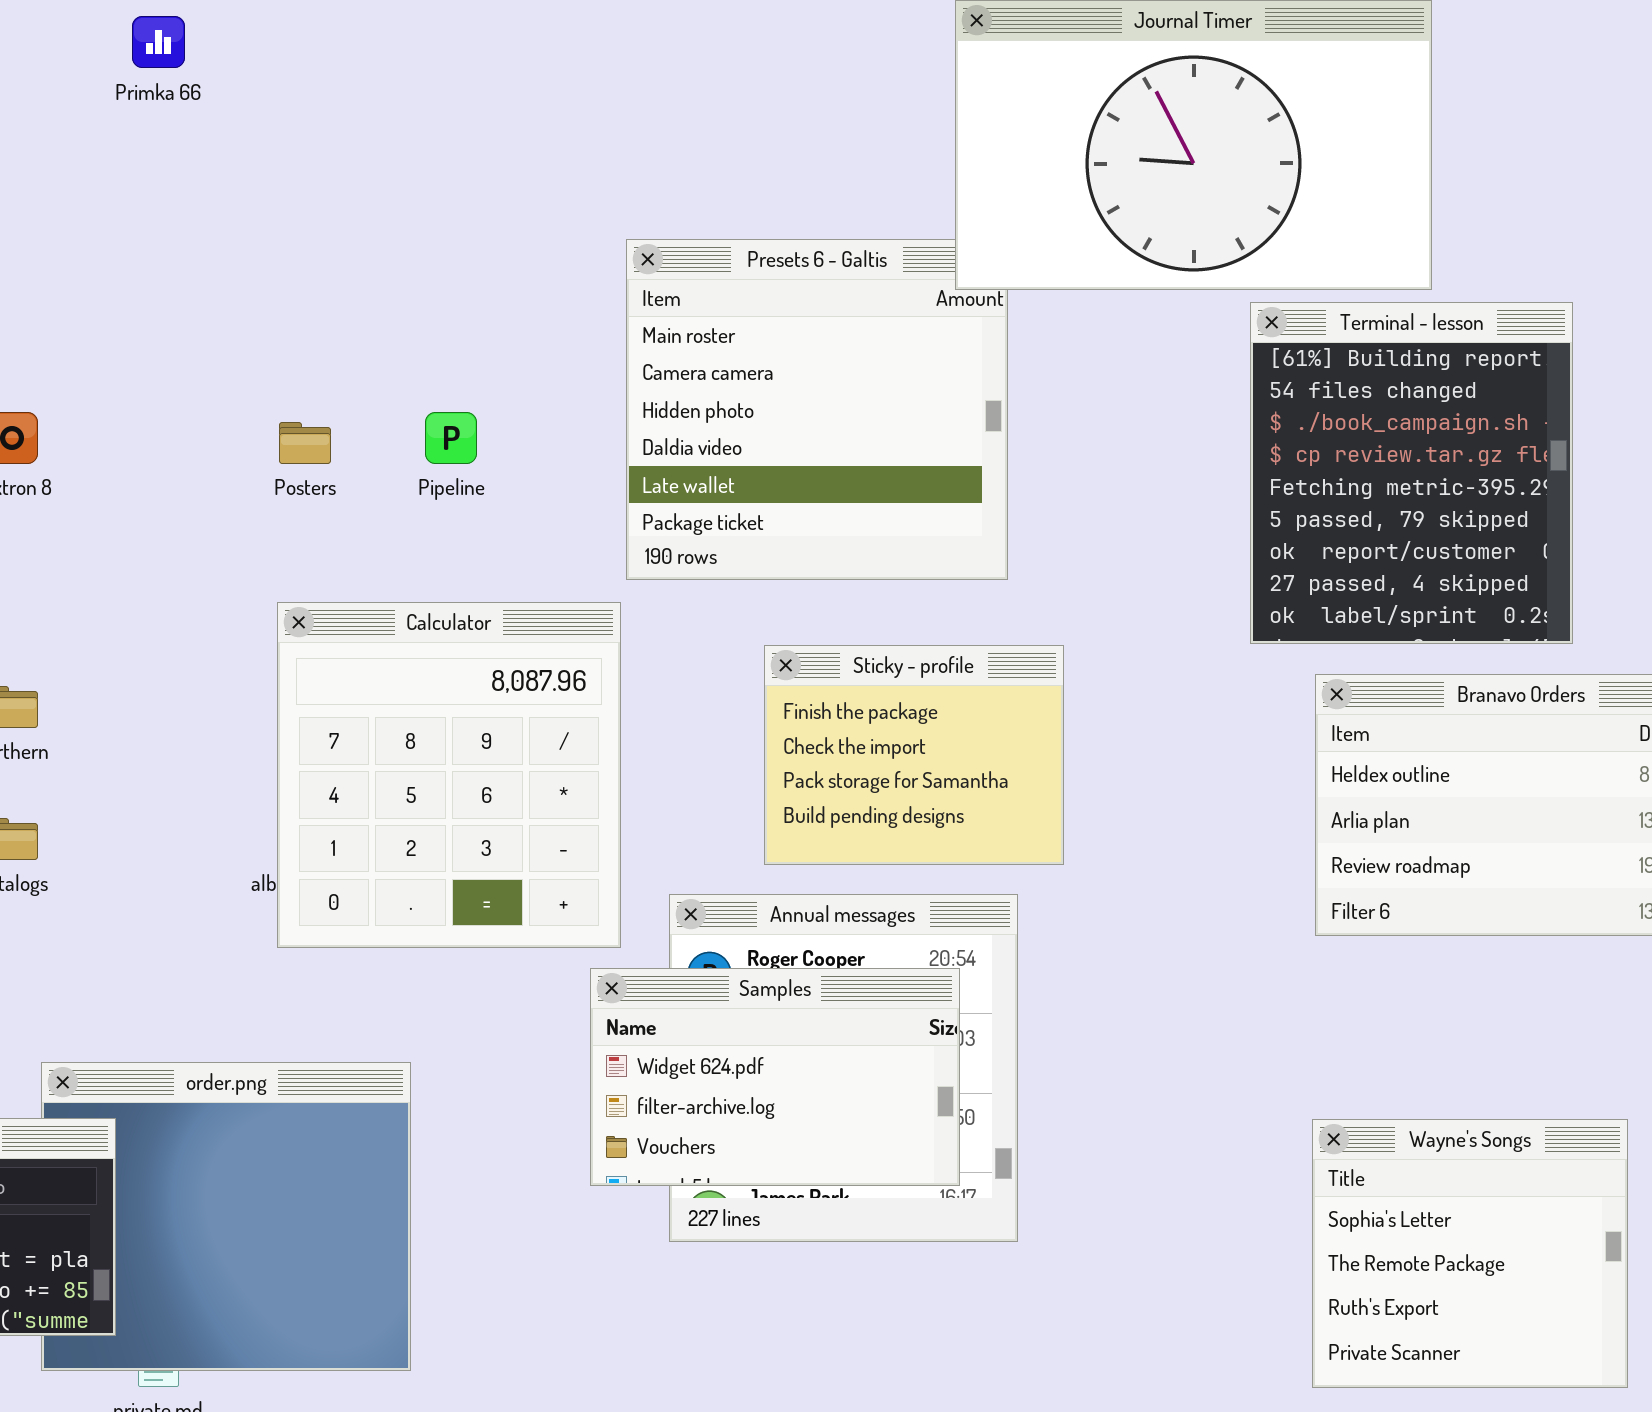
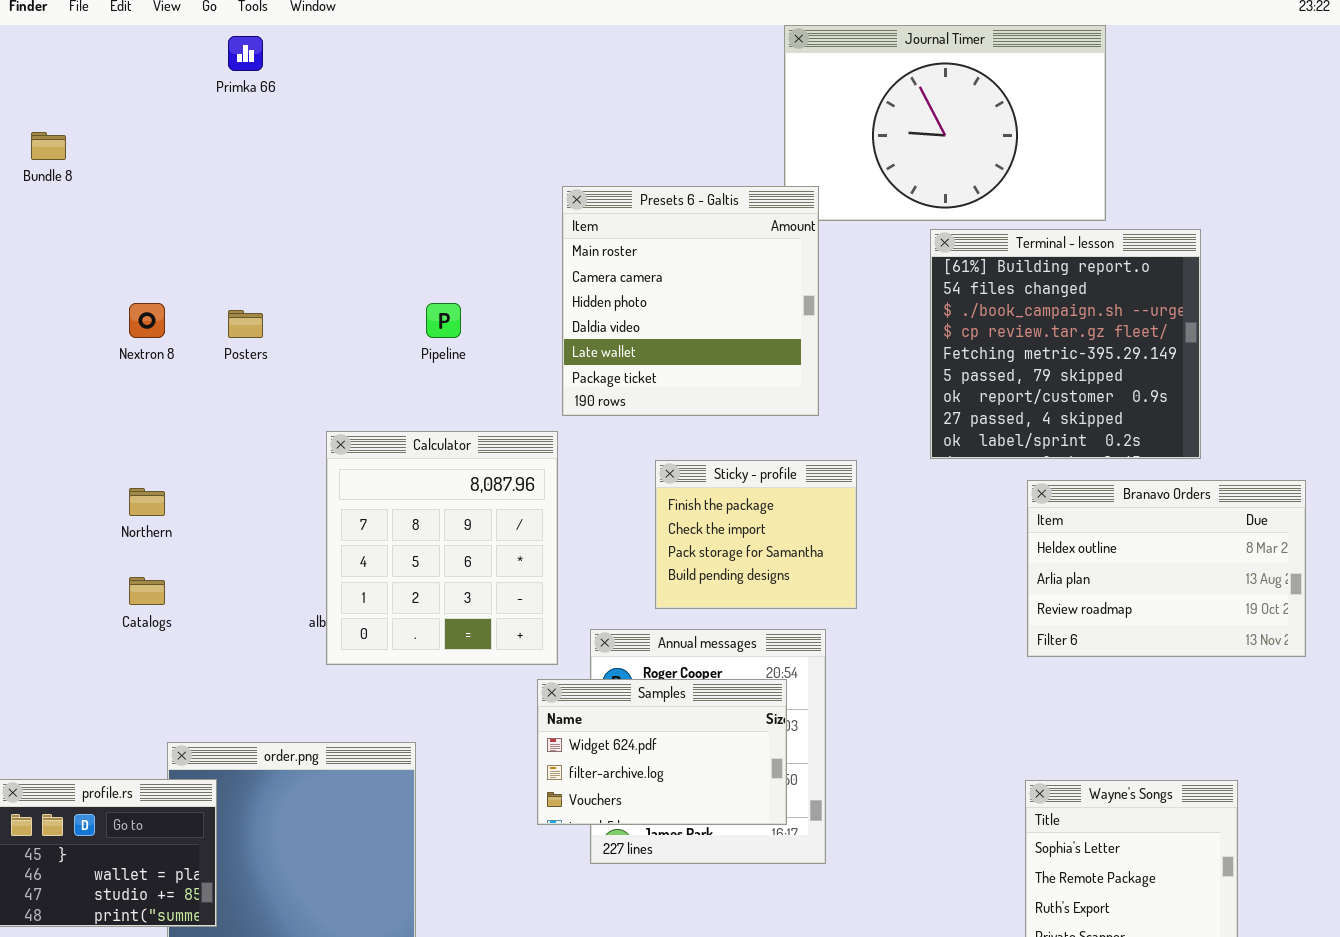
Presets 6 - Galtis: [626,239,1008,580] -> [562,186,819,416], raised
Terminal - lesson: [1250,302,1573,644] -> [930,229,1201,459], resized
Posters: [279,422,331,464] -> [228,310,263,338], moved

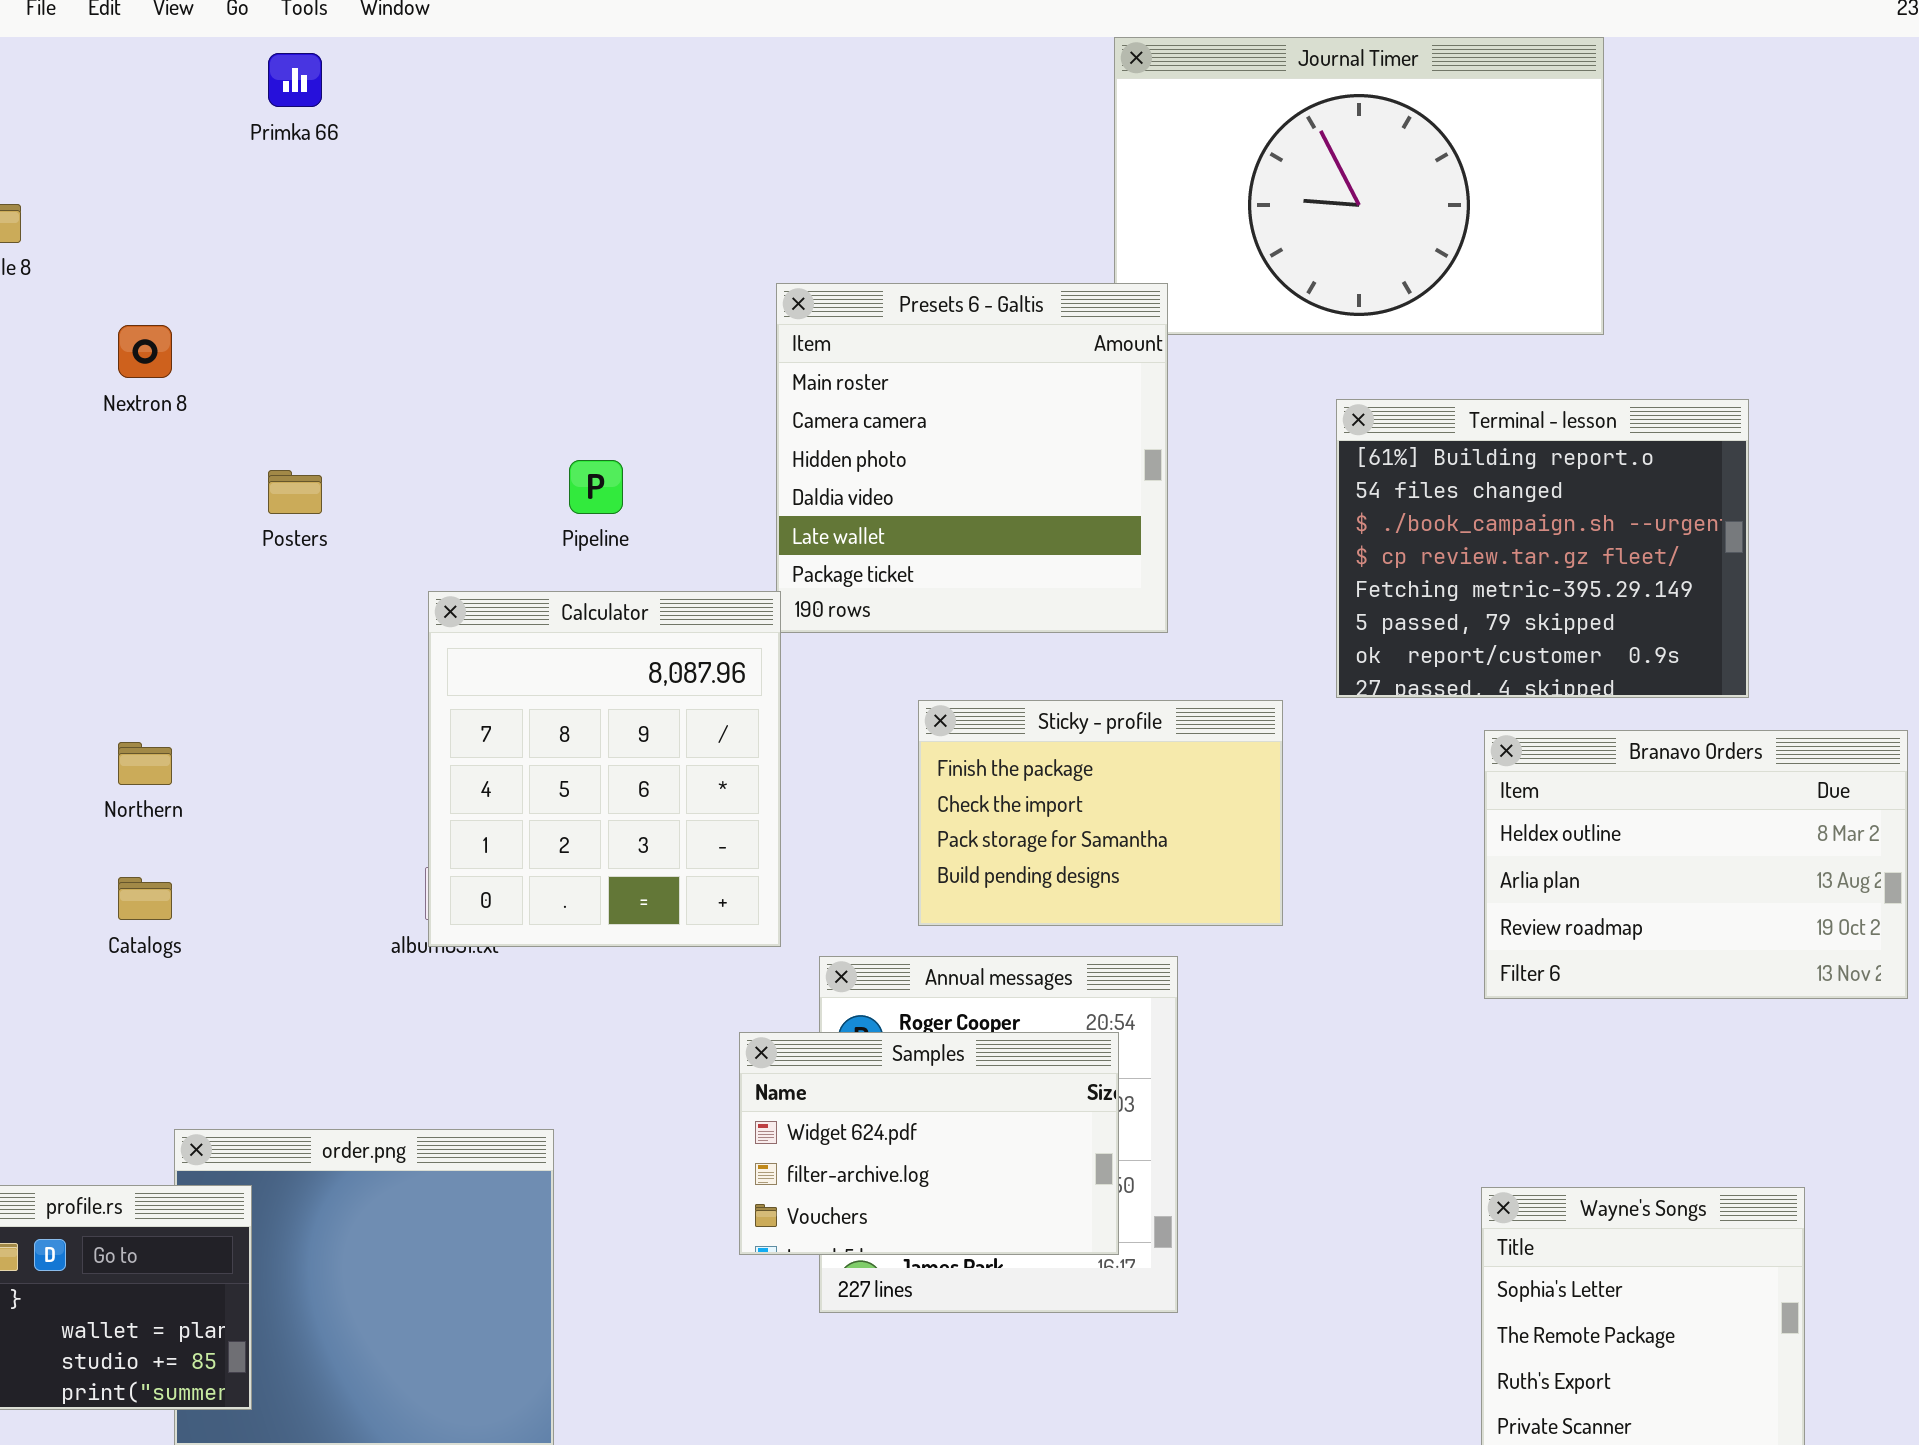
Terminal - lesson: [930,229,1201,459] -> [1336,399,1749,698], resized
Nextron 8: [129,303,165,338] -> [118,325,172,378], moved
Calculator: [326,431,558,665] -> [428,591,781,947], moved
Sticky - profile: [655,460,857,609] -> [918,700,1283,926], resized

